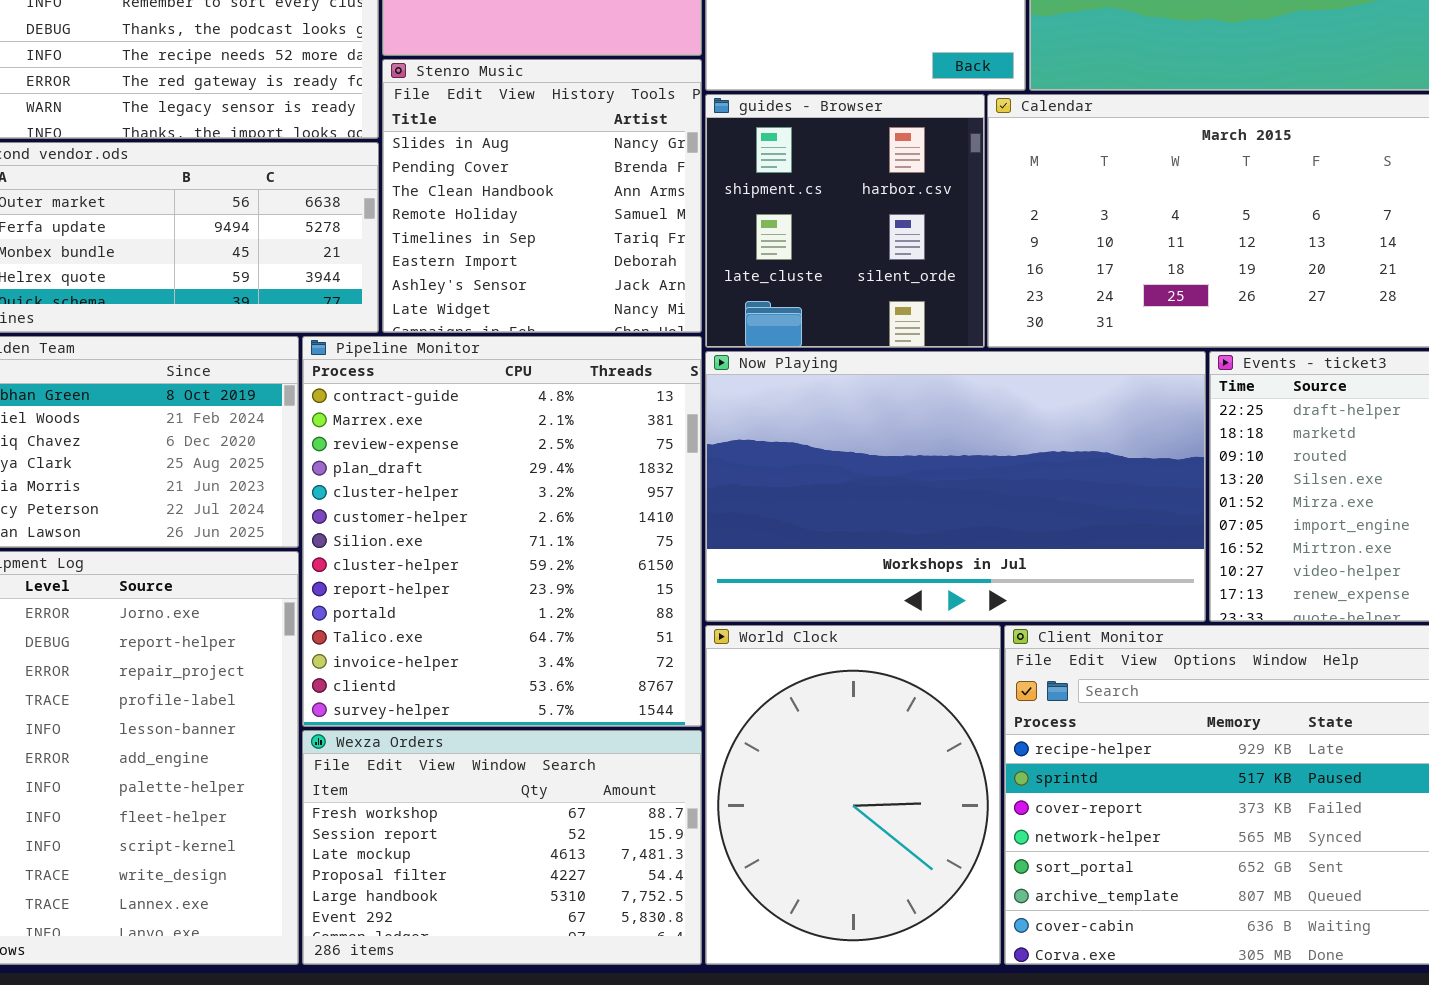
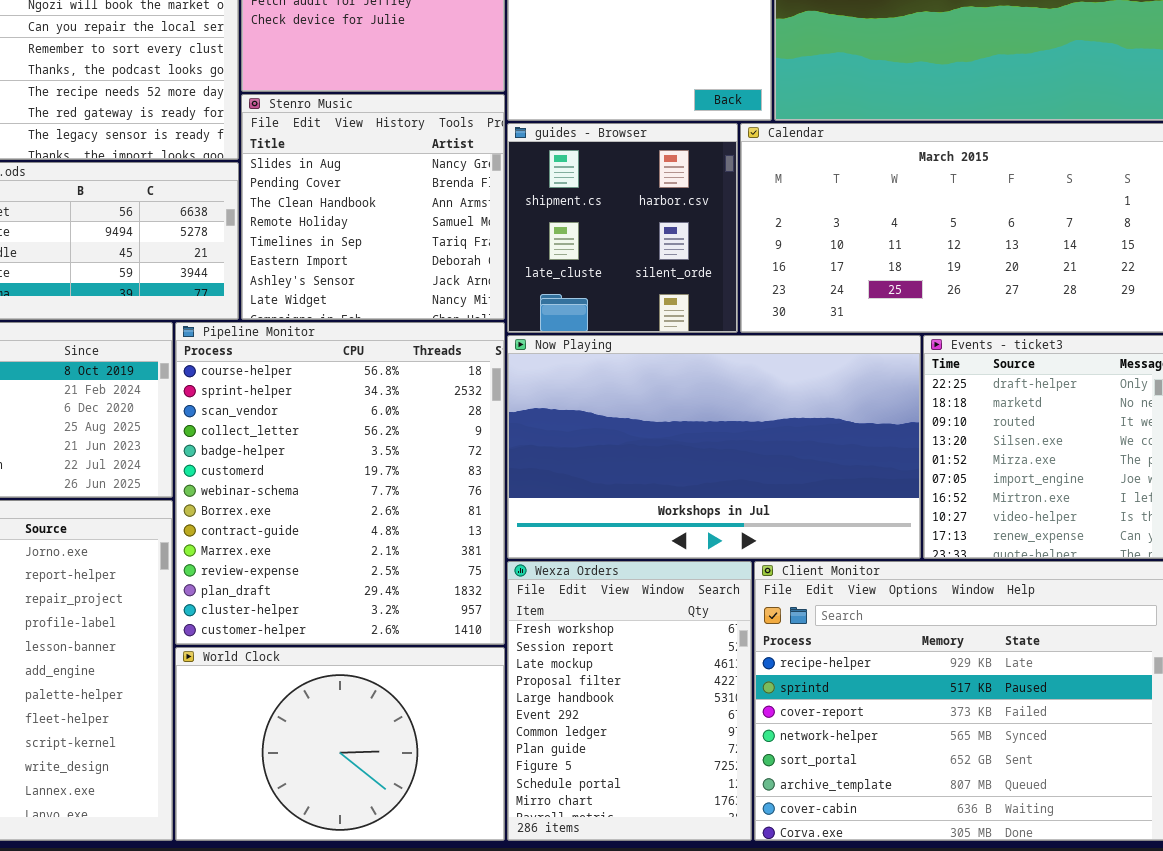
Pipeline Monitor: [302,336,702,727] -> [175,322,505,645], scrolled up 8 rows
World Clock: [705,625,1001,965] -> [175,647,505,841], moved, resized
Wexza Orders: [302,730,702,965] -> [507,561,752,841], moved, resized

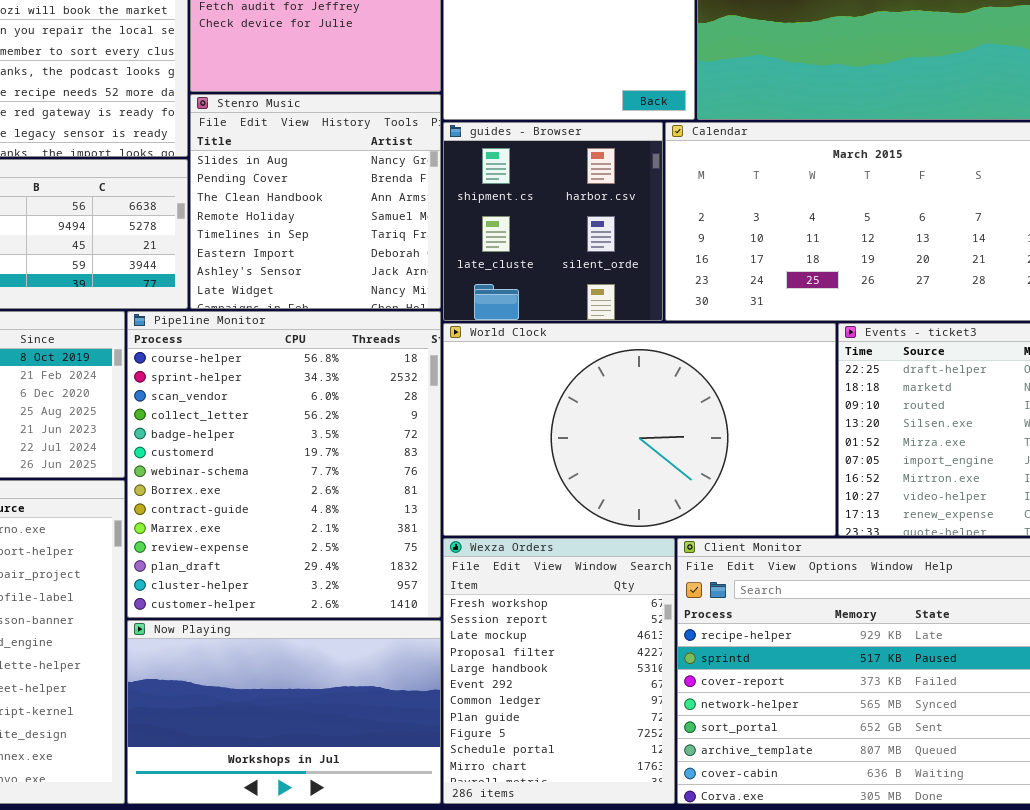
Now Playing: [507,335,921,559] -> [127,620,441,804], moved, resized
World Clock: [175,647,505,841] -> [443,323,836,536], moved, resized

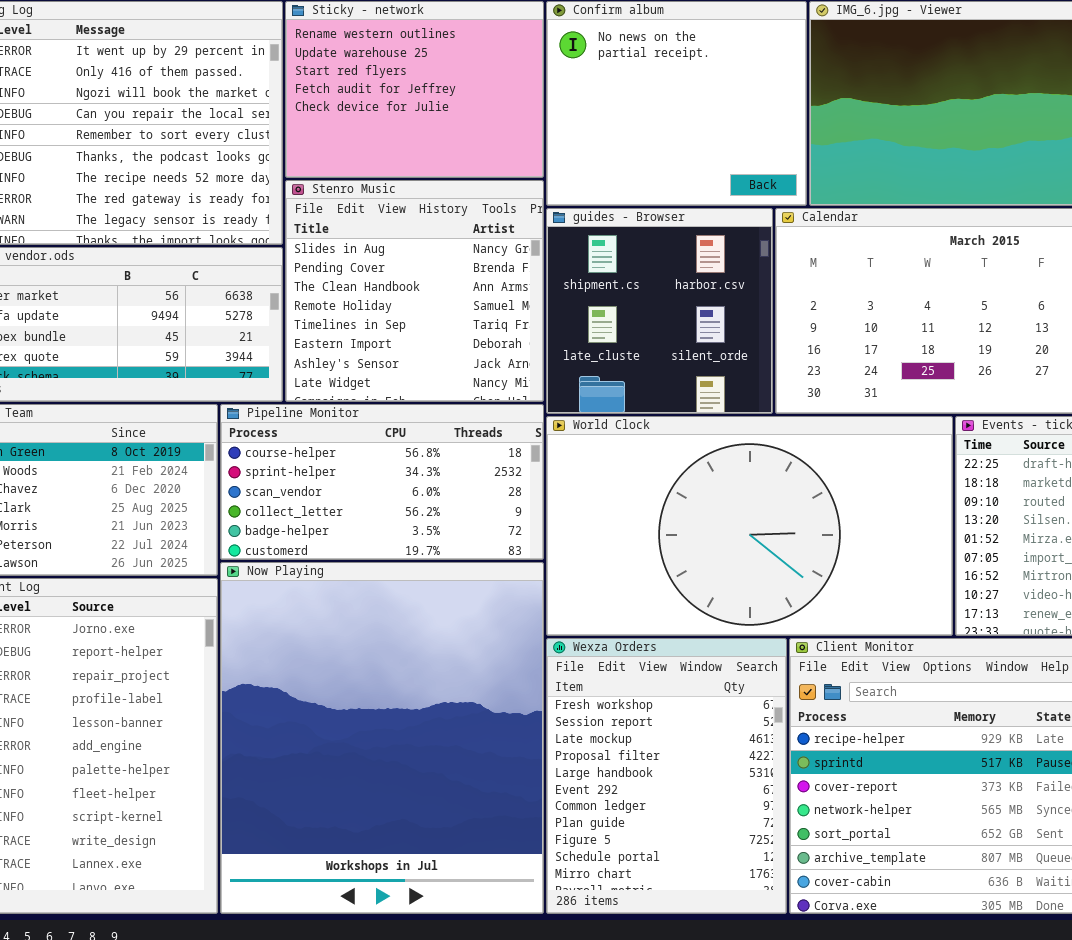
Pipeline Monitor: [127,311,441,618] -> [220,404,544,560], resized
Now Playing: [127,620,441,804] -> [220,562,544,914], resized

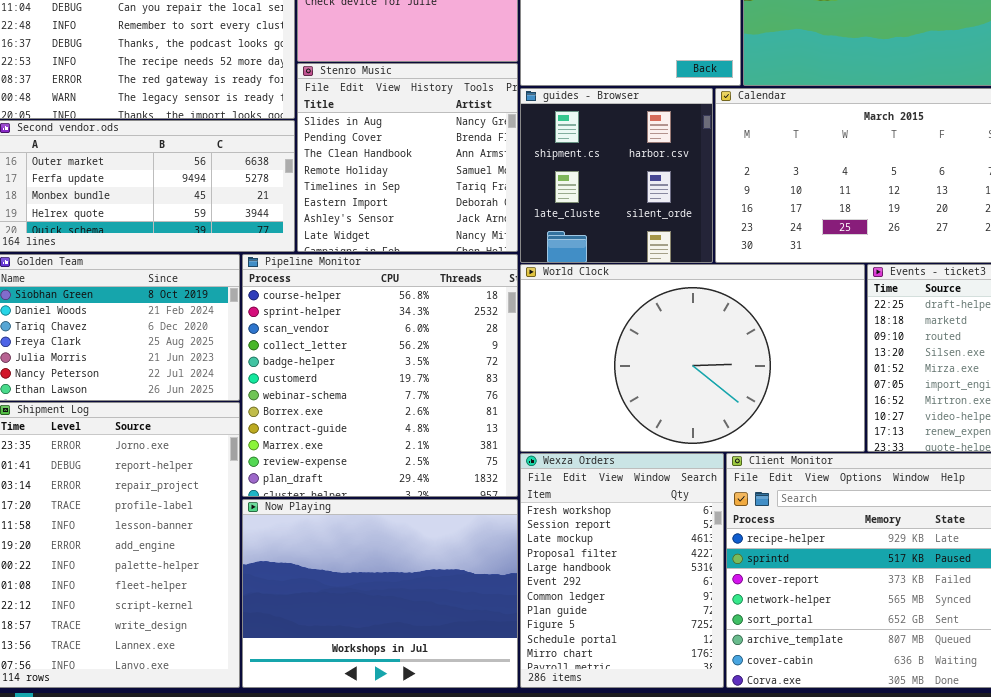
Pipeline Monitor: [220,404,544,560] -> [242,254,518,497], resized
Now Playing: [220,562,544,914] -> [242,499,518,688], resized

